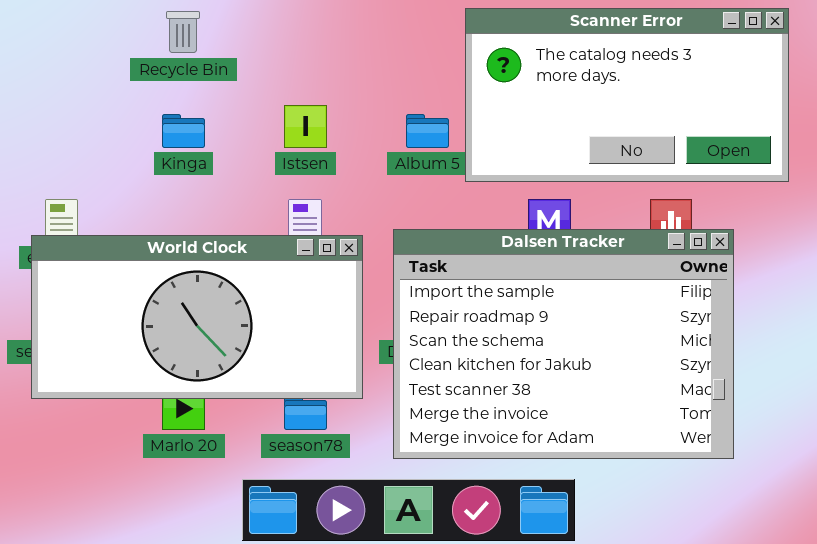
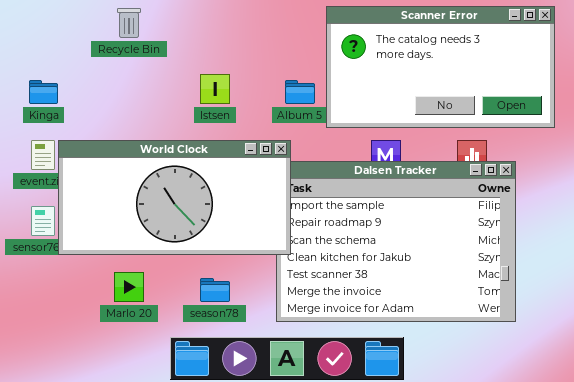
Kinga: [162,114,205,148] -> [29,80,58,104], moved
World Clock: [31,235,363,399] -> [58,140,291,255], moved

